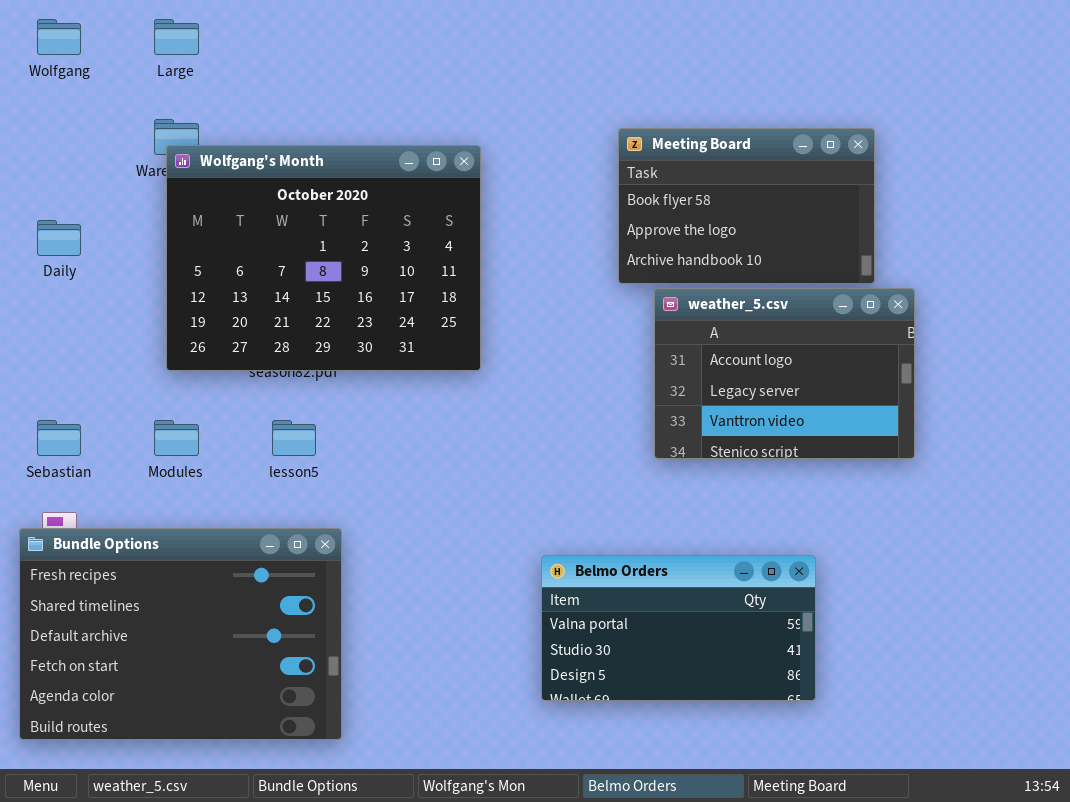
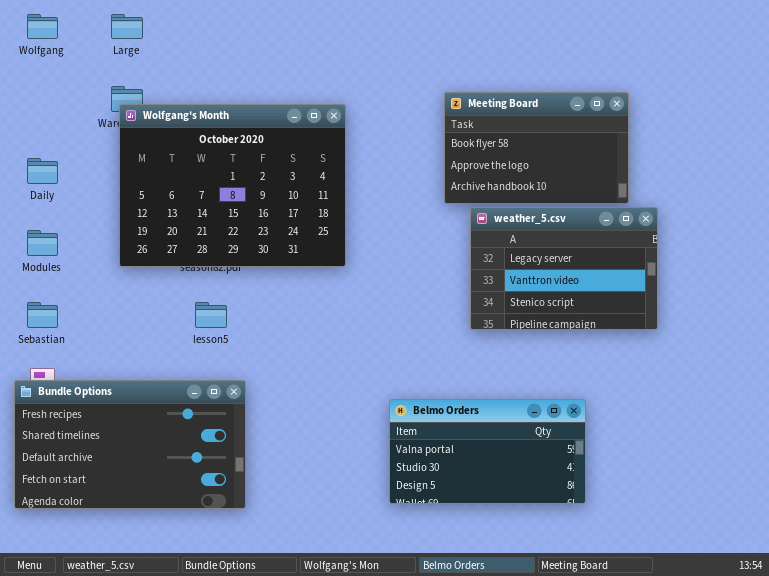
weather_5.csv: [654,288,915,459] -> [470,207,658,330], scrolled down 1 row
Modules: [154,420,199,456] -> [27,230,58,256], moved
Bundle Options: [19,528,342,740] -> [14,380,246,509], resized

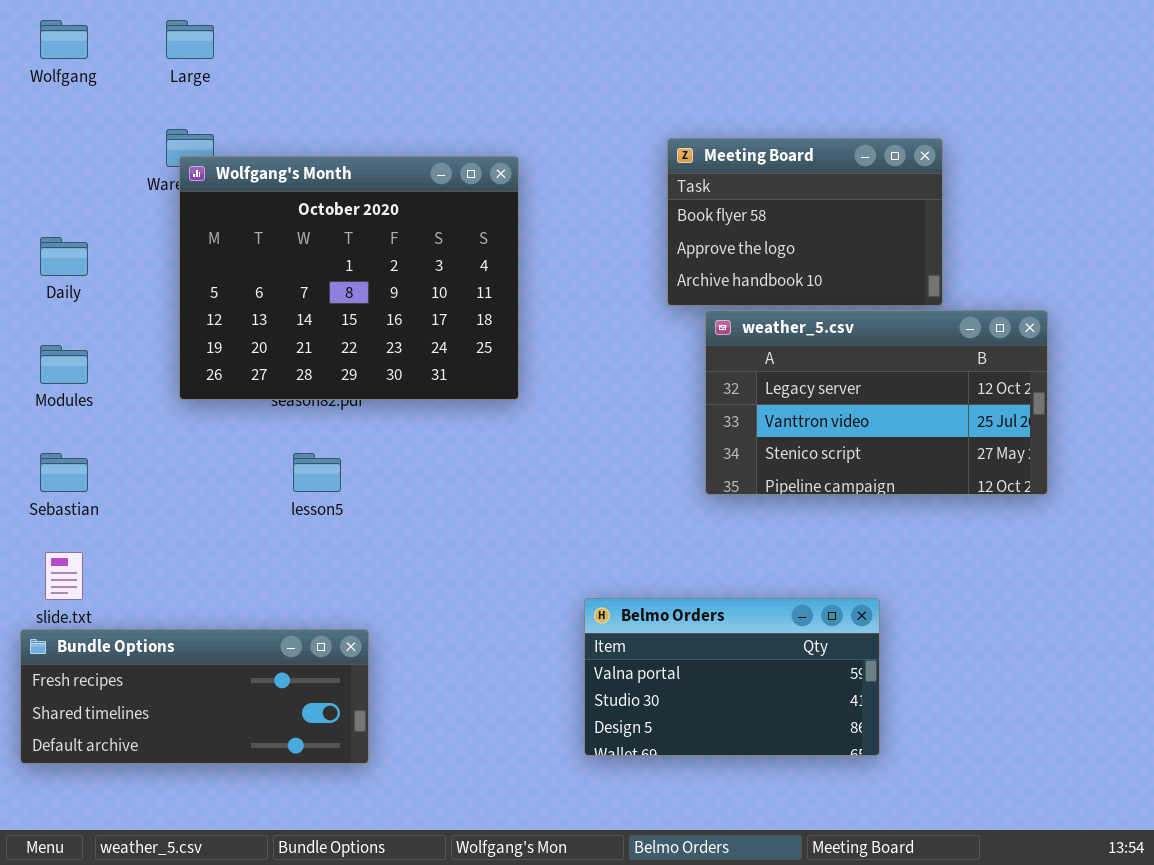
weather_5.csv: [470,207,658,330] -> [705,310,1048,495], resized
Bundle Options: [14,380,246,509] -> [20,629,369,764], resized

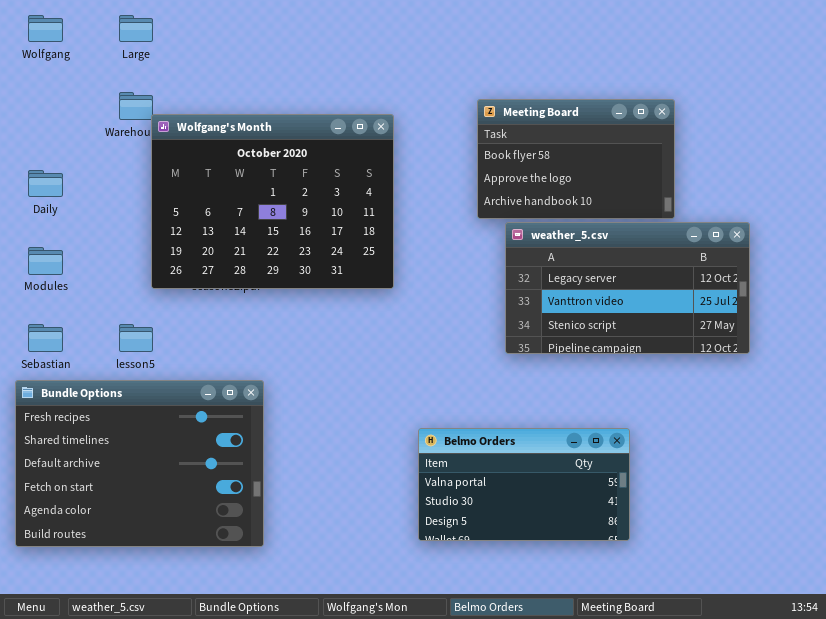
Wolfgang's Month: [179,156,519,400] -> [151,114,394,289], moved
lesson5: [293,453,341,492] -> [119,324,153,352], moved
Bundle Options: [20,629,369,764] -> [15,380,264,547], resized

